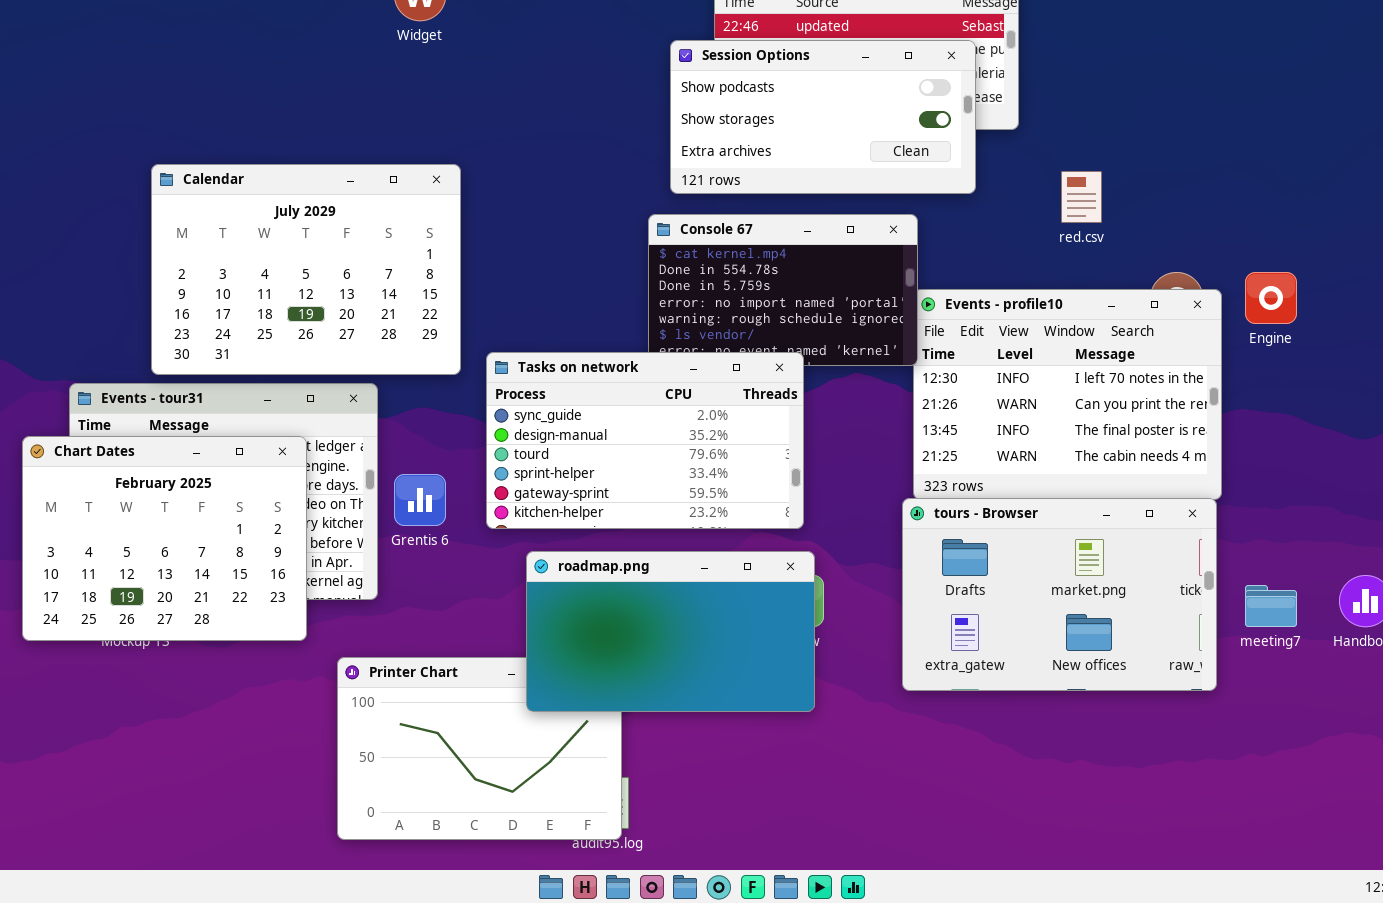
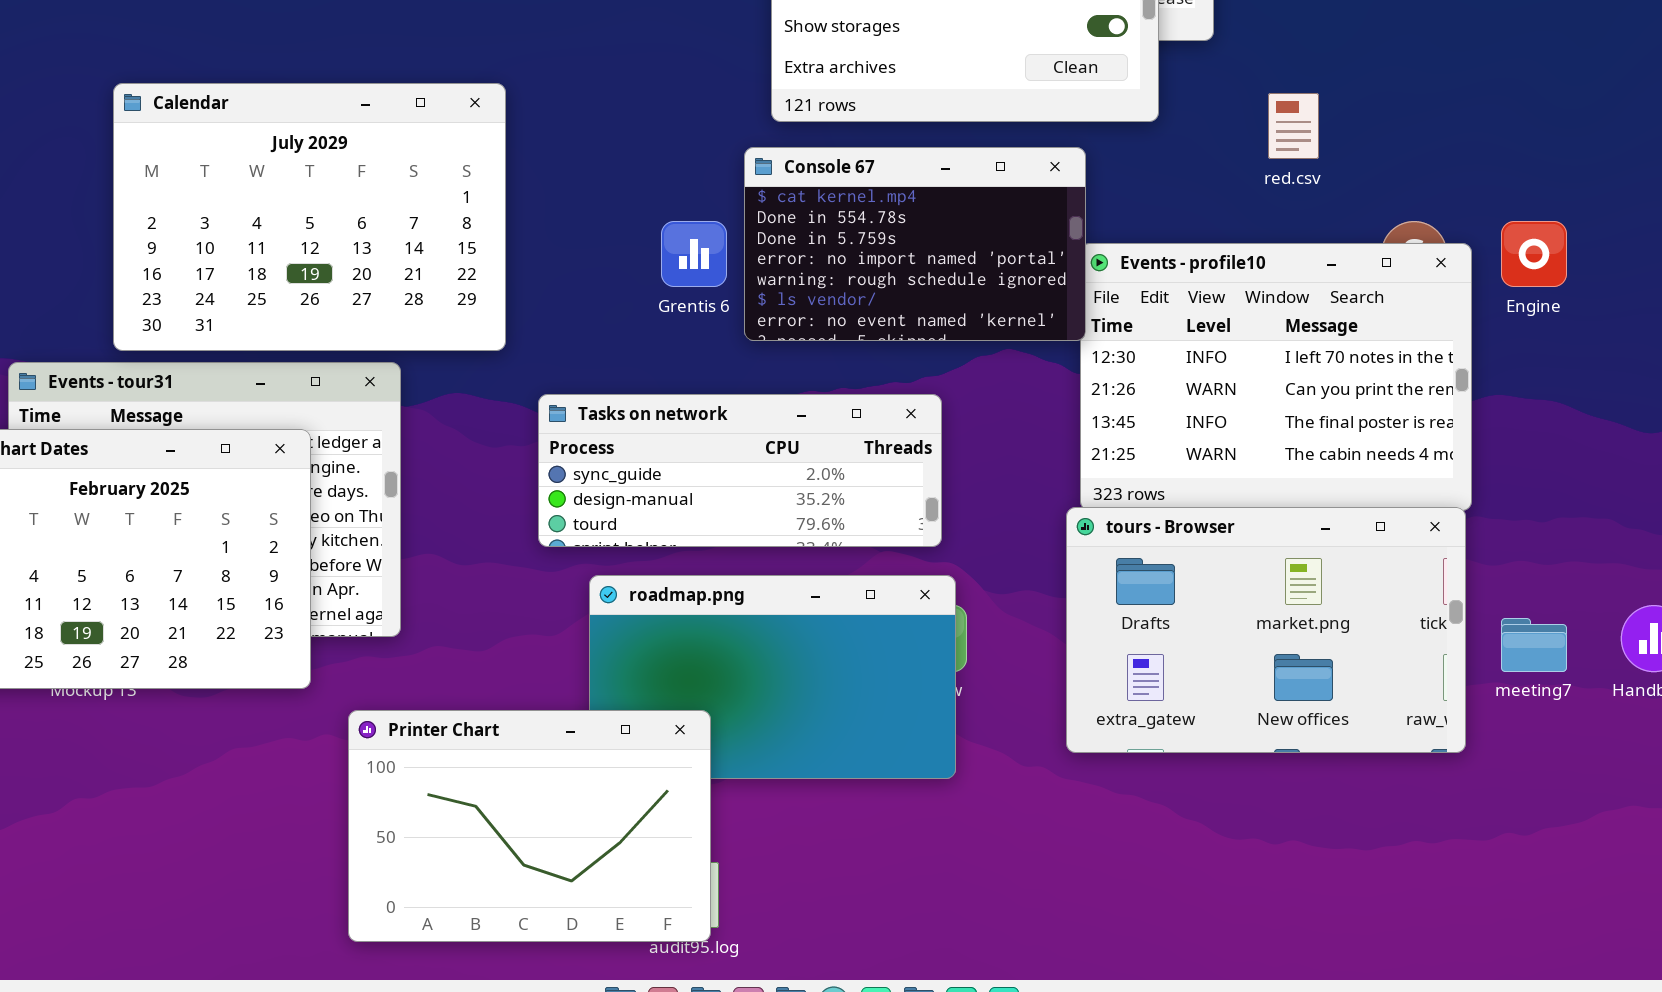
Tasks on network: [486,352,804,529] -> [538,394,942,547], resized
Grentis 6: [394,474,446,526] -> [661,221,727,287], moved
Printer Chart: [337,657,622,840] -> [348,710,711,942], raised

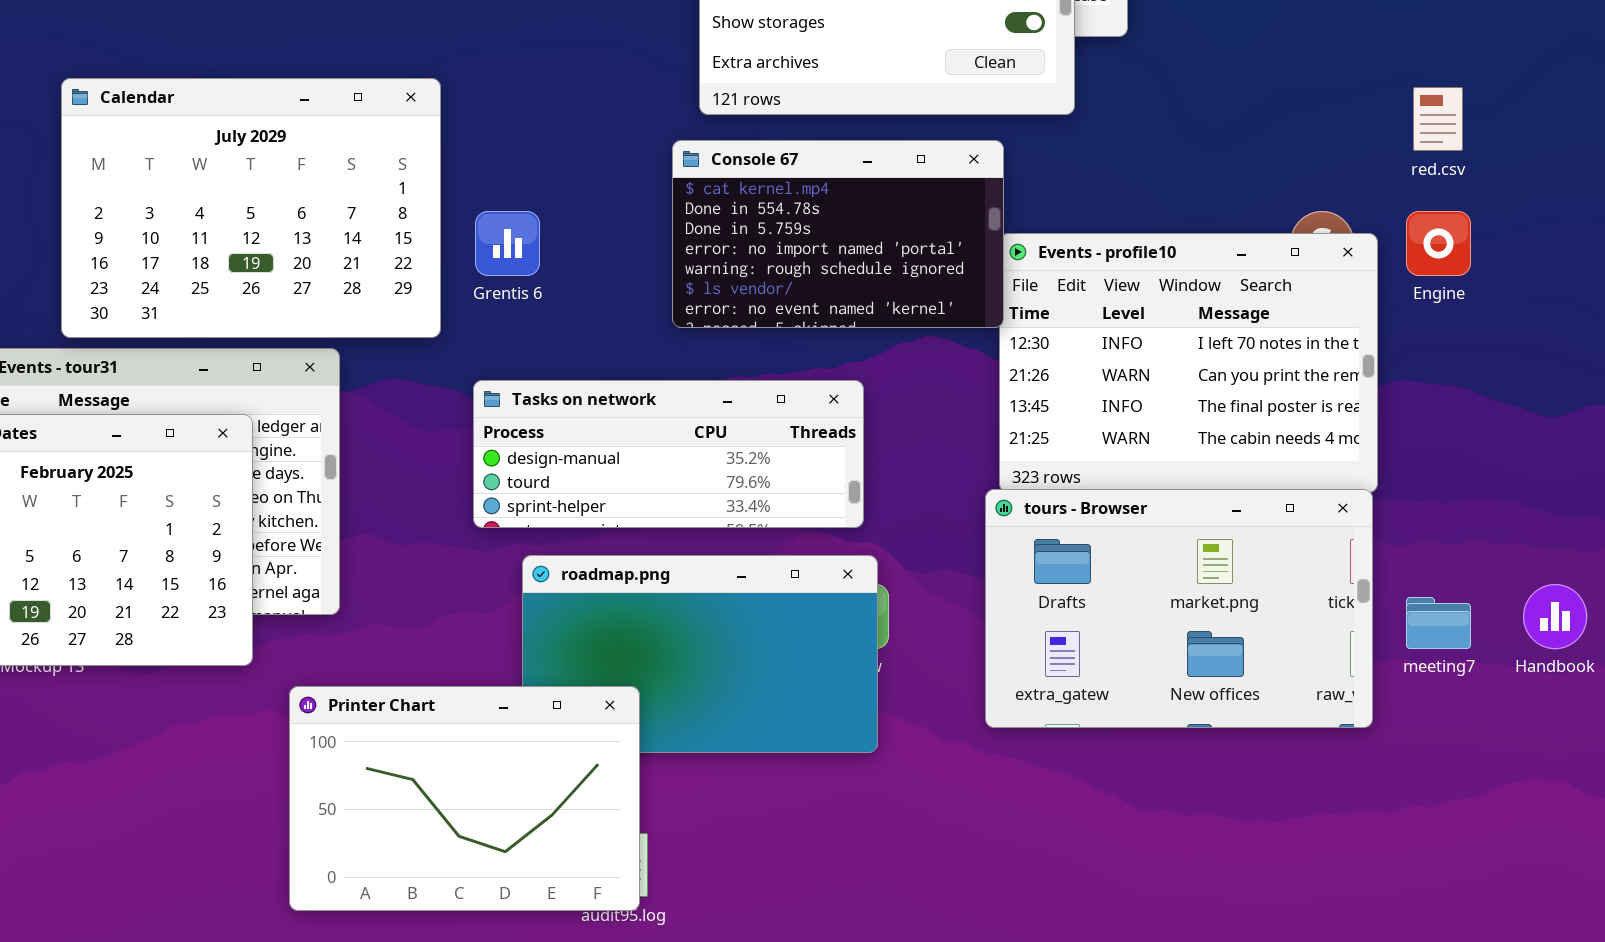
red.csv: [1268,93,1319,159] -> [1413,87,1463,151], moved
Grentis 6: [661,221,727,287] -> [475,211,540,276], moved
Tasks on network: [538,394,942,547] -> [473,380,864,528], scrolled down 1 row

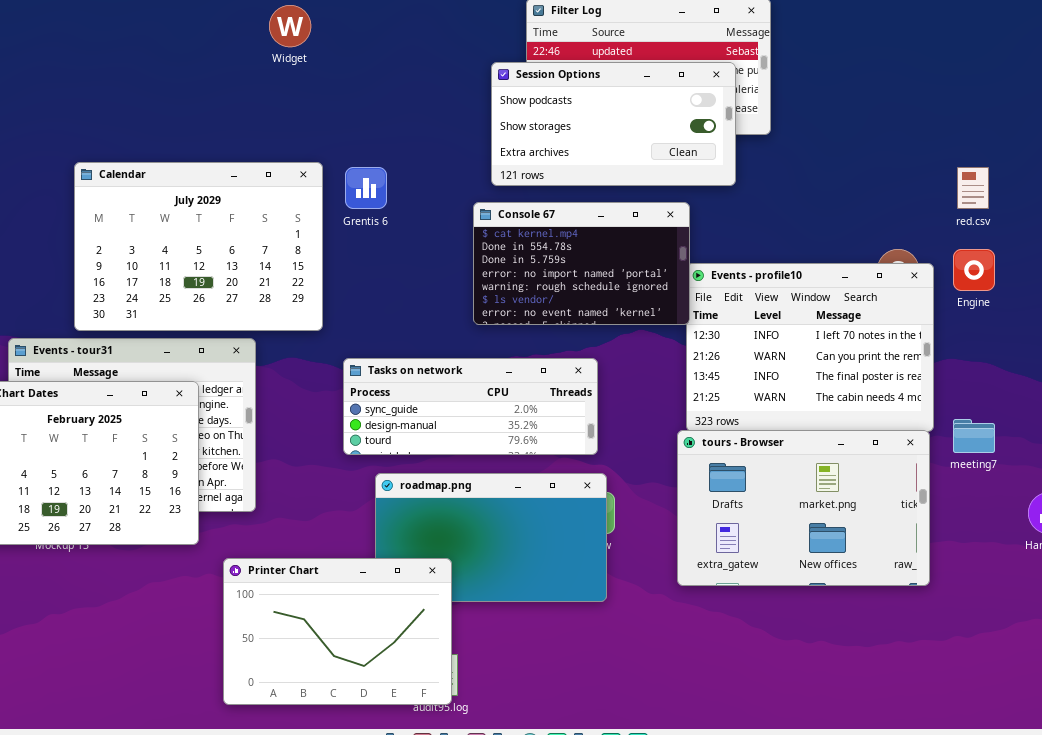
Grentis 6: [475,211,540,276] -> [345,167,387,209], moved
Tasks on network: [473,380,864,528] -> [343,358,598,455], scrolled up 1 row
meeting7: [1406,597,1471,649] -> [953,419,995,453], moved

